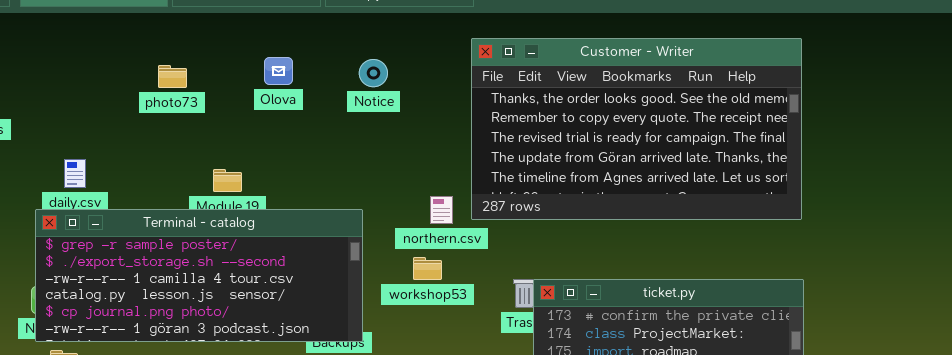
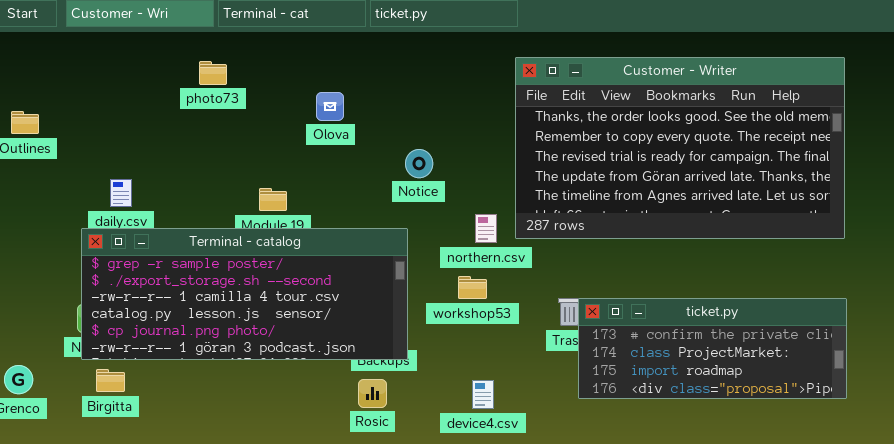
Olova: [264,57,293,85] -> [316,92,344,121], moved
Notice: [359,59,388,87] -> [405,149,433,178], moved
photo73: [158,65,187,88] -> [199,61,227,85], moved

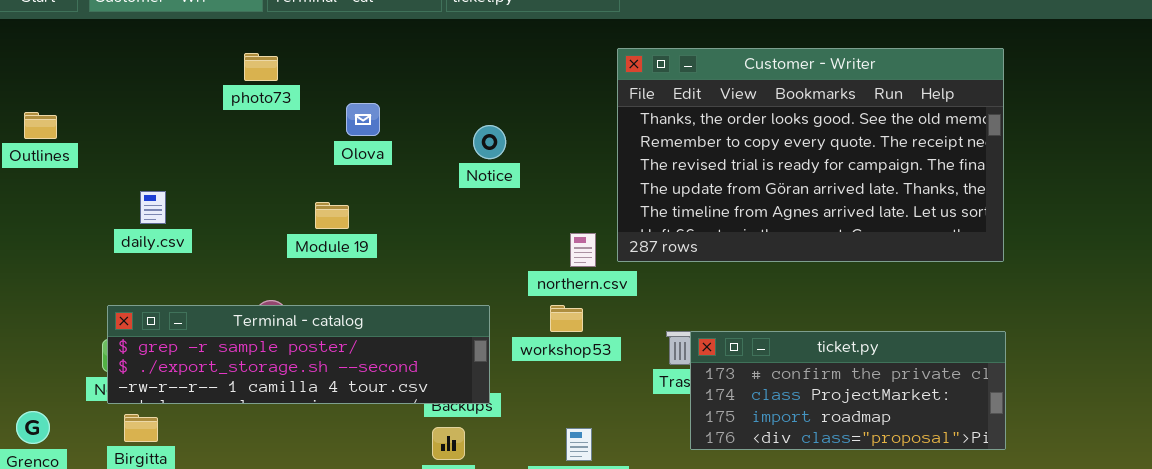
Olova: [316,92,344,121] -> [346,103,380,136], moved
Notice: [405,149,433,178] -> [473,125,506,159], moved
Terminal - catalog: [81,228,408,360] -> [107,305,490,404], resized

